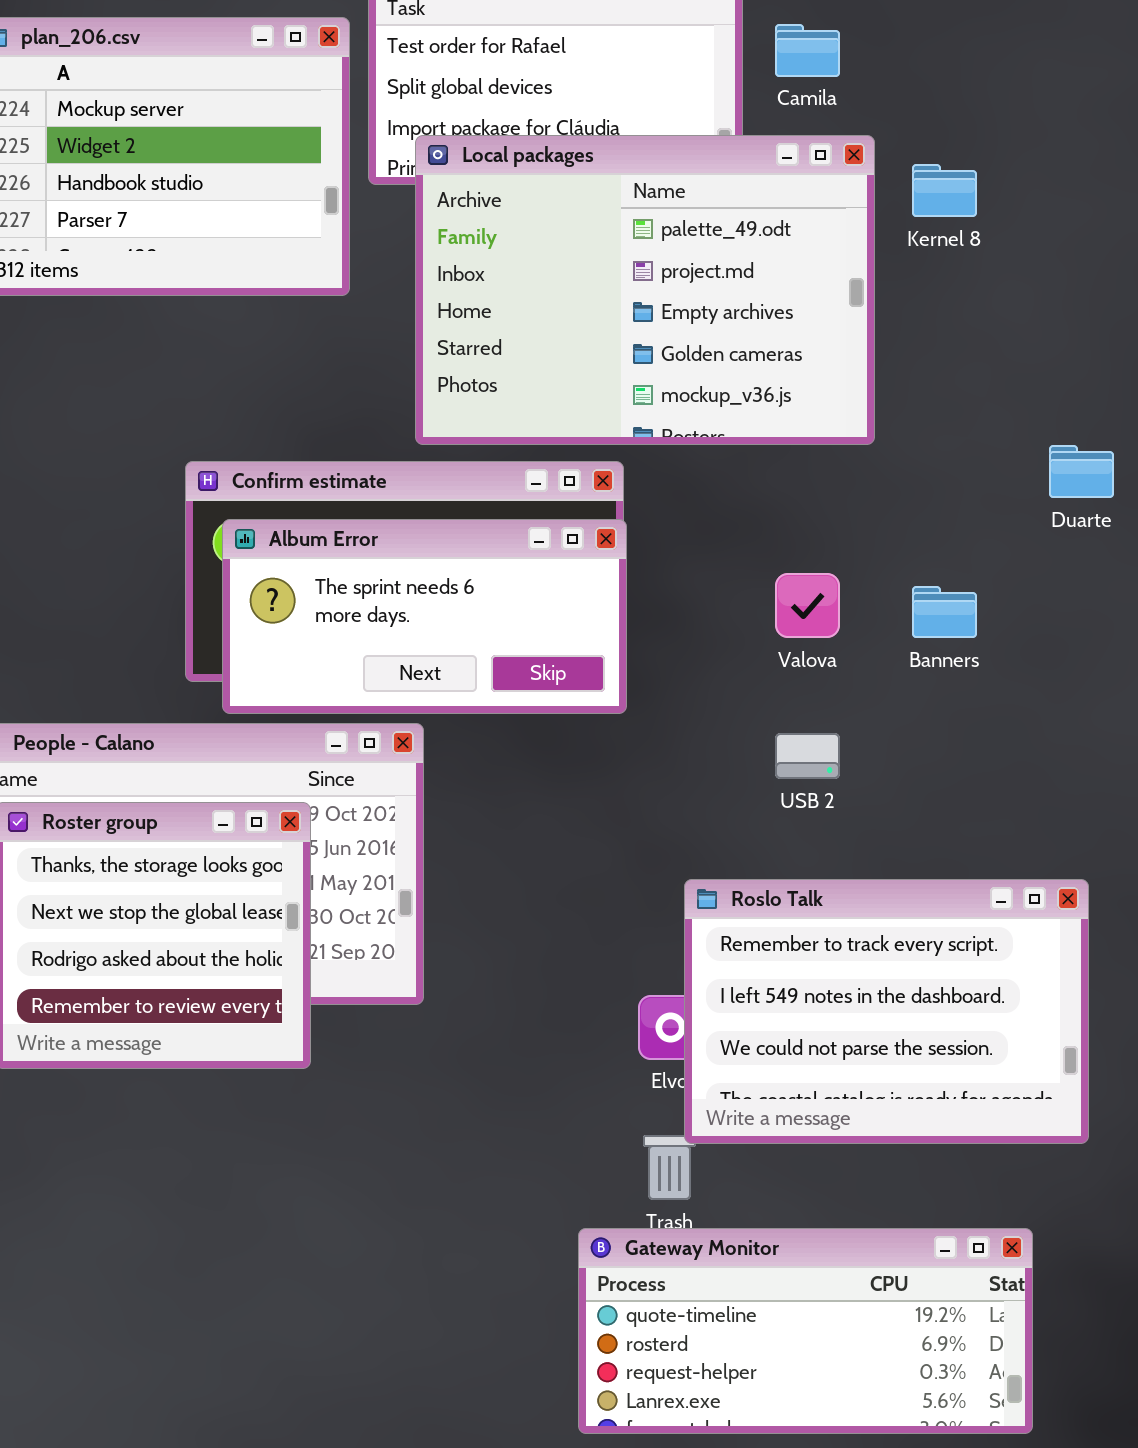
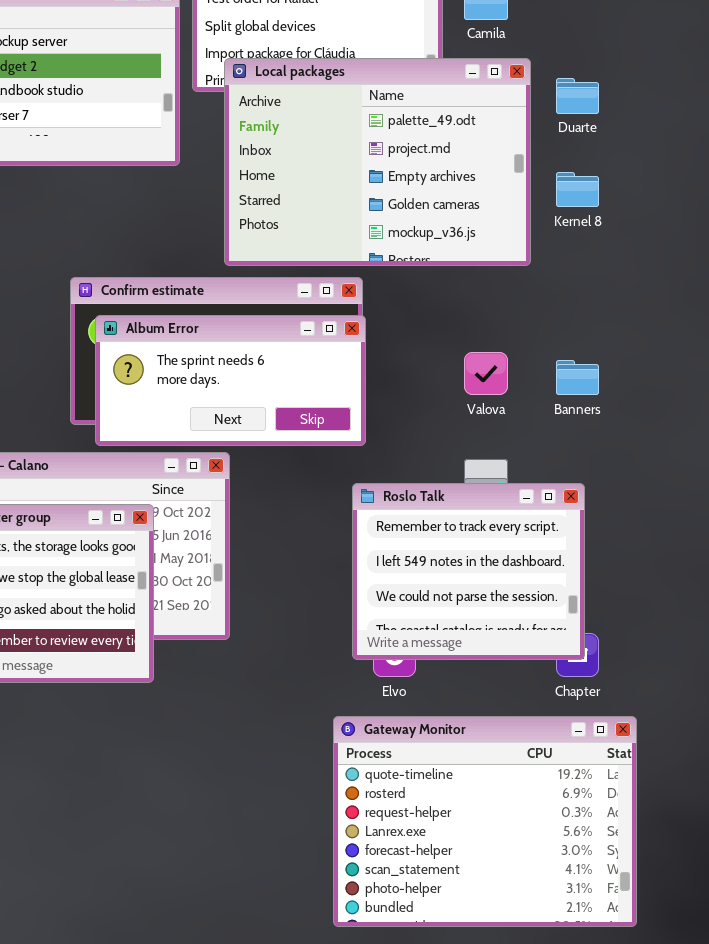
Kernel 8: [912,164,977,217] -> [556,172,599,207], moved
Duarte: [1049,445,1114,498] -> [556,78,599,114], moved
Roslo Talk: [684,879,1089,1144] -> [352,483,585,660], moved, resized
Gateway Monitor: [578,1228,1033,1434] -> [333,716,637,927], resized

